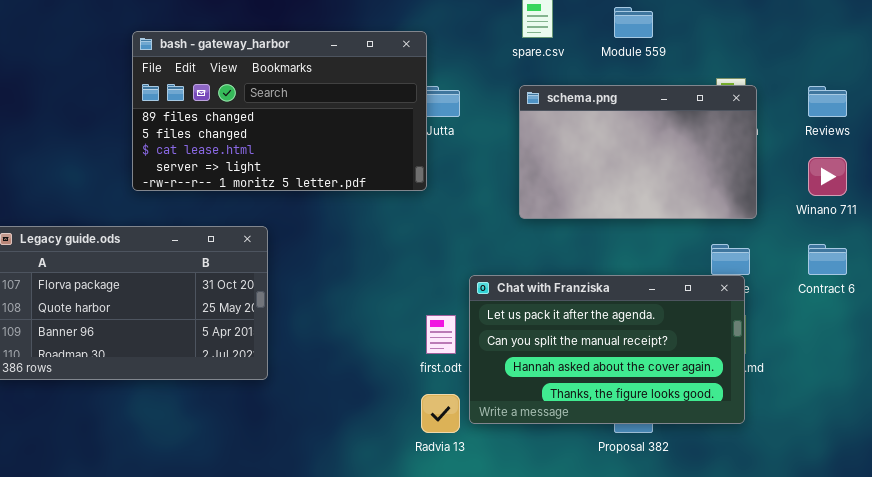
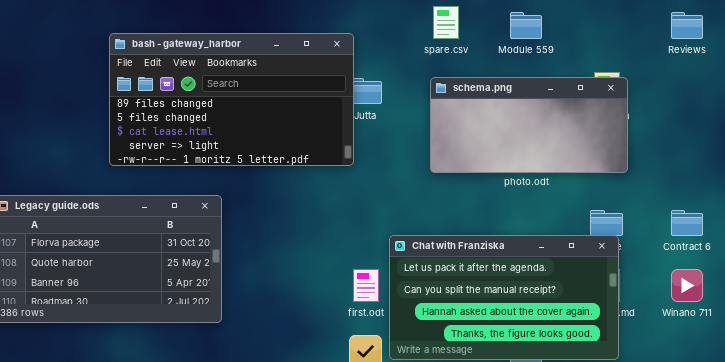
schema.png: [519,85,757,219] -> [430,77,628,173], resized
Reviews: [808,86,847,117] -> [671,12,703,39], moved
Winano 711: [808,157,847,196] -> [671,269,703,302], moved

